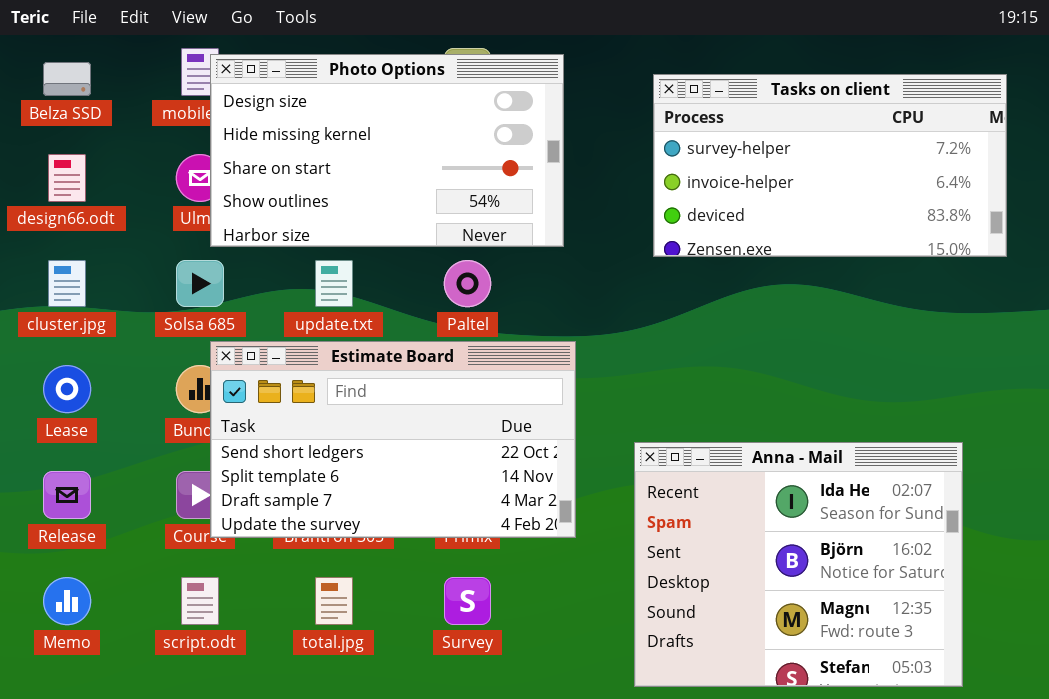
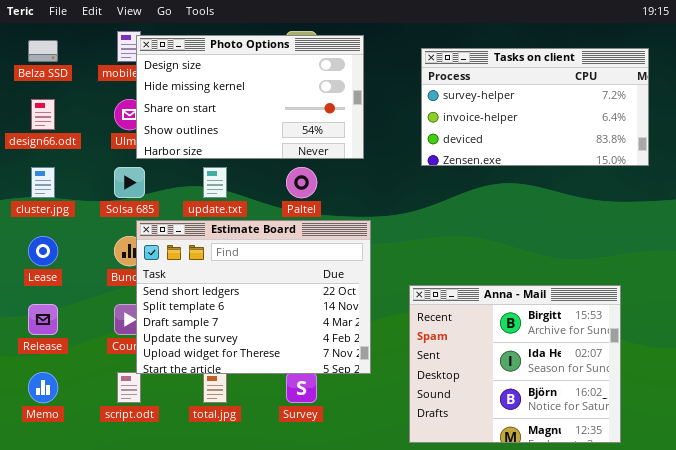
Estimate Board: [210,341,576,538] -> [136,220,371,374], resized
Anna - Mail: [634,442,963,687] -> [409,285,621,443], scrolled up 1 row

